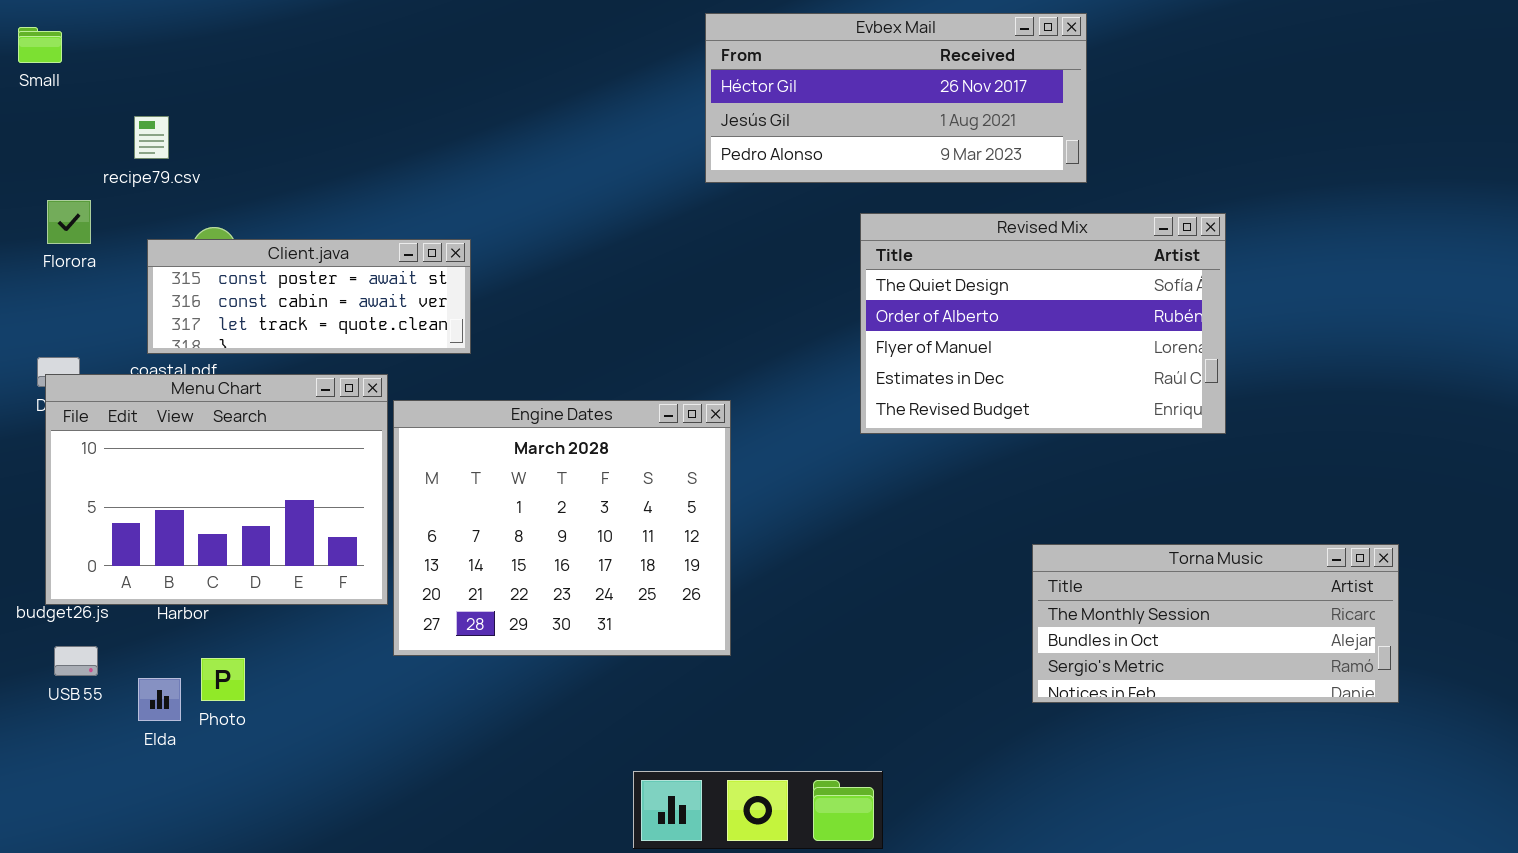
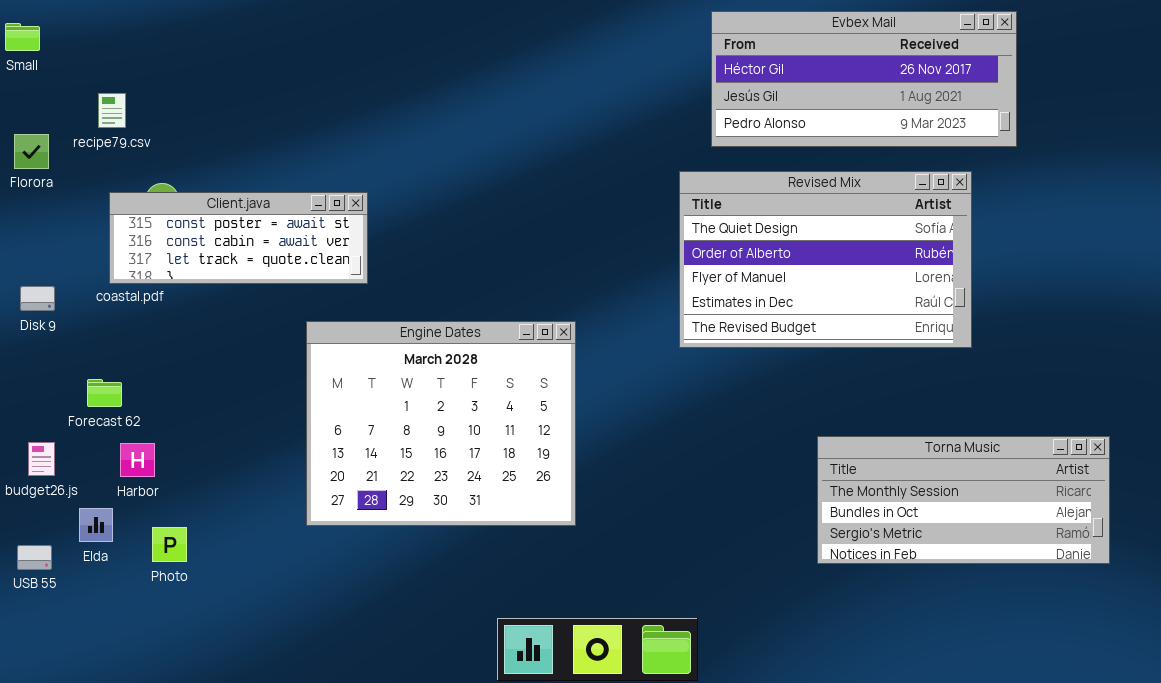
Evbex Mail: [705,13,1087,183] -> [711,11,1017,147], moved
Florora: [47,200,91,244] -> [14,134,49,169], moved
Menu Chart: [45,374,388,605] -> none, closed
USB 55: [54,646,98,676] -> [17,545,52,570], moved
Elda: [138,678,181,721] -> [79,508,113,542], moved

